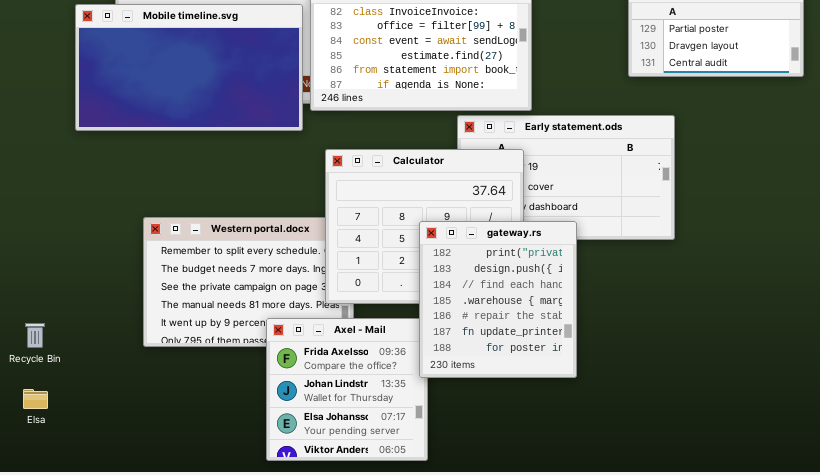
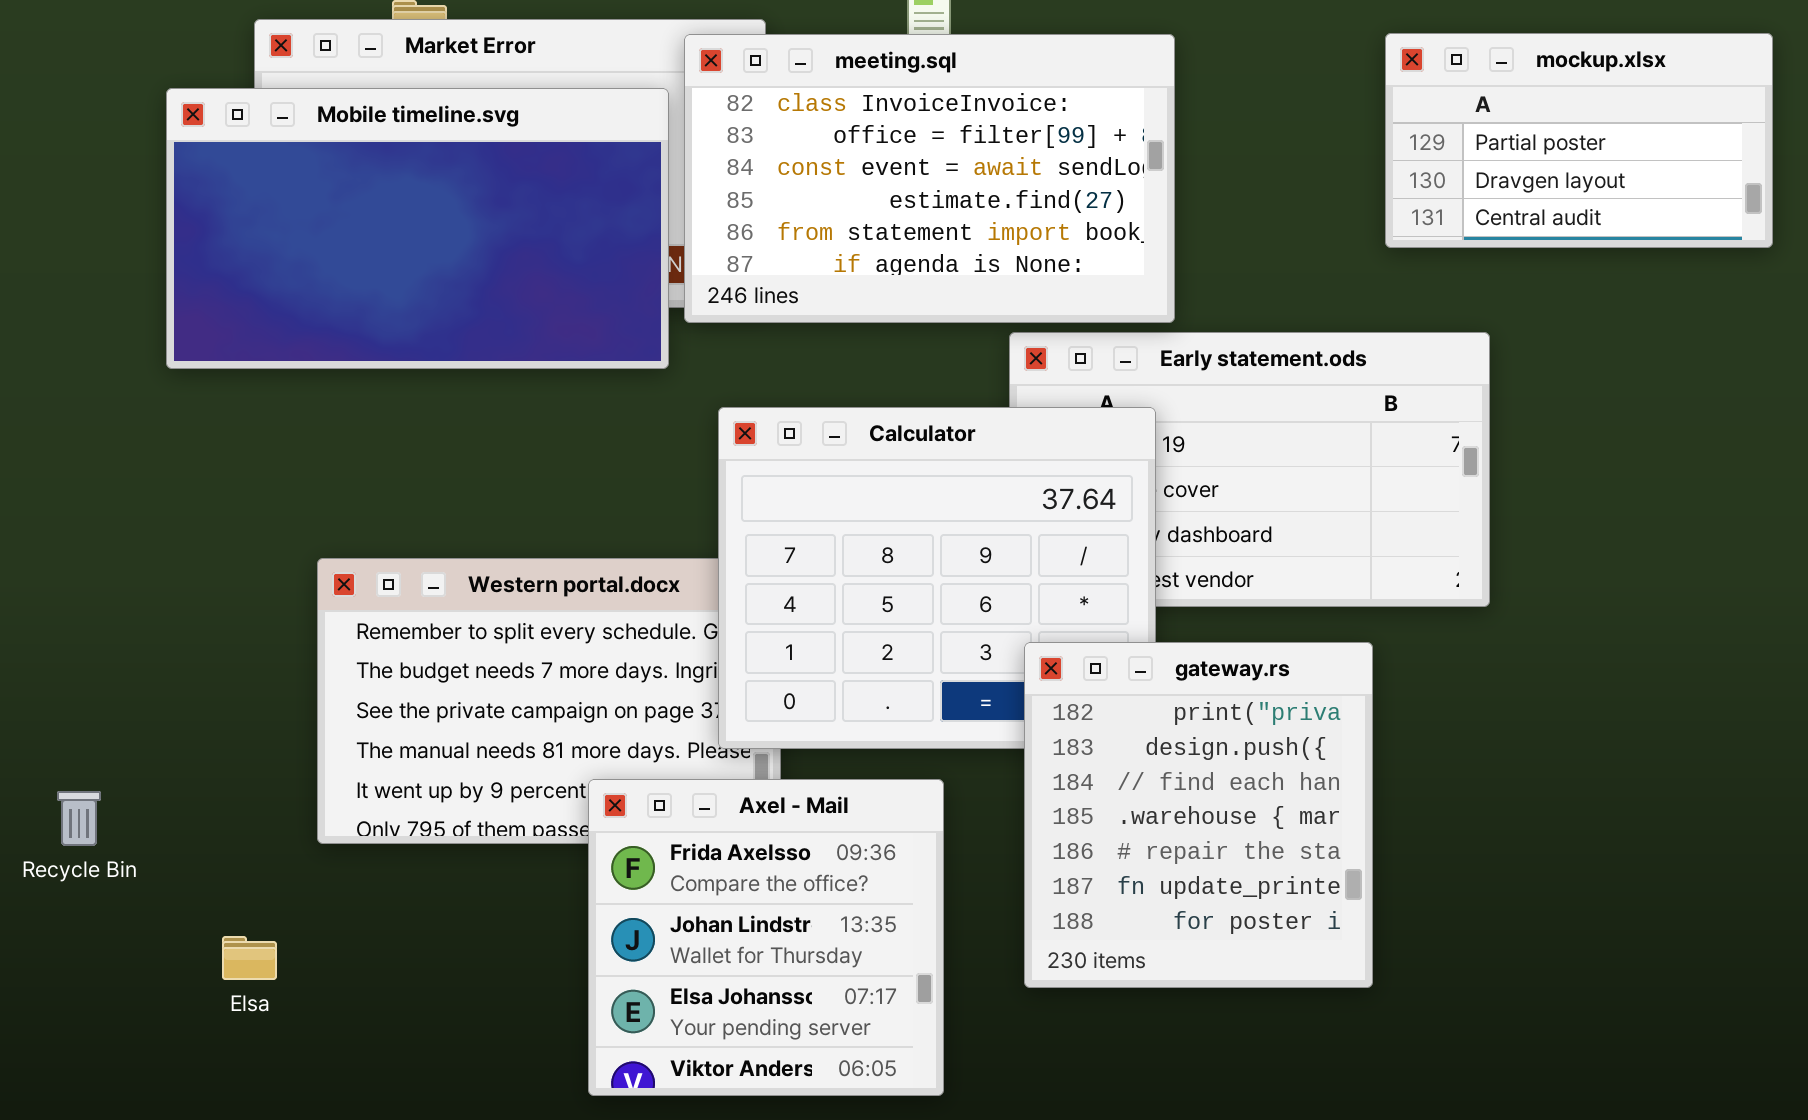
gateway.rs: [419,221,577,378] -> [1024,642,1373,988], moved
Elsa: [23,389,48,409] -> [222,936,277,980], moved

